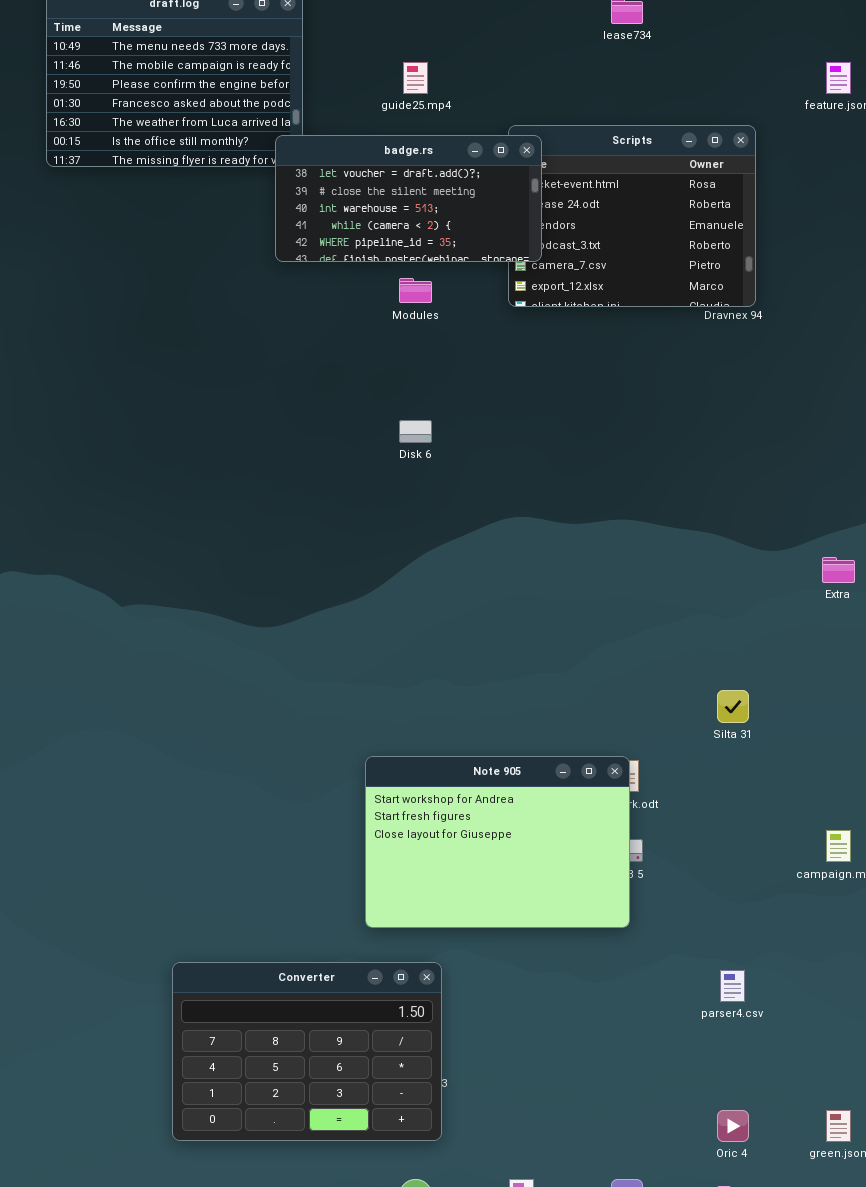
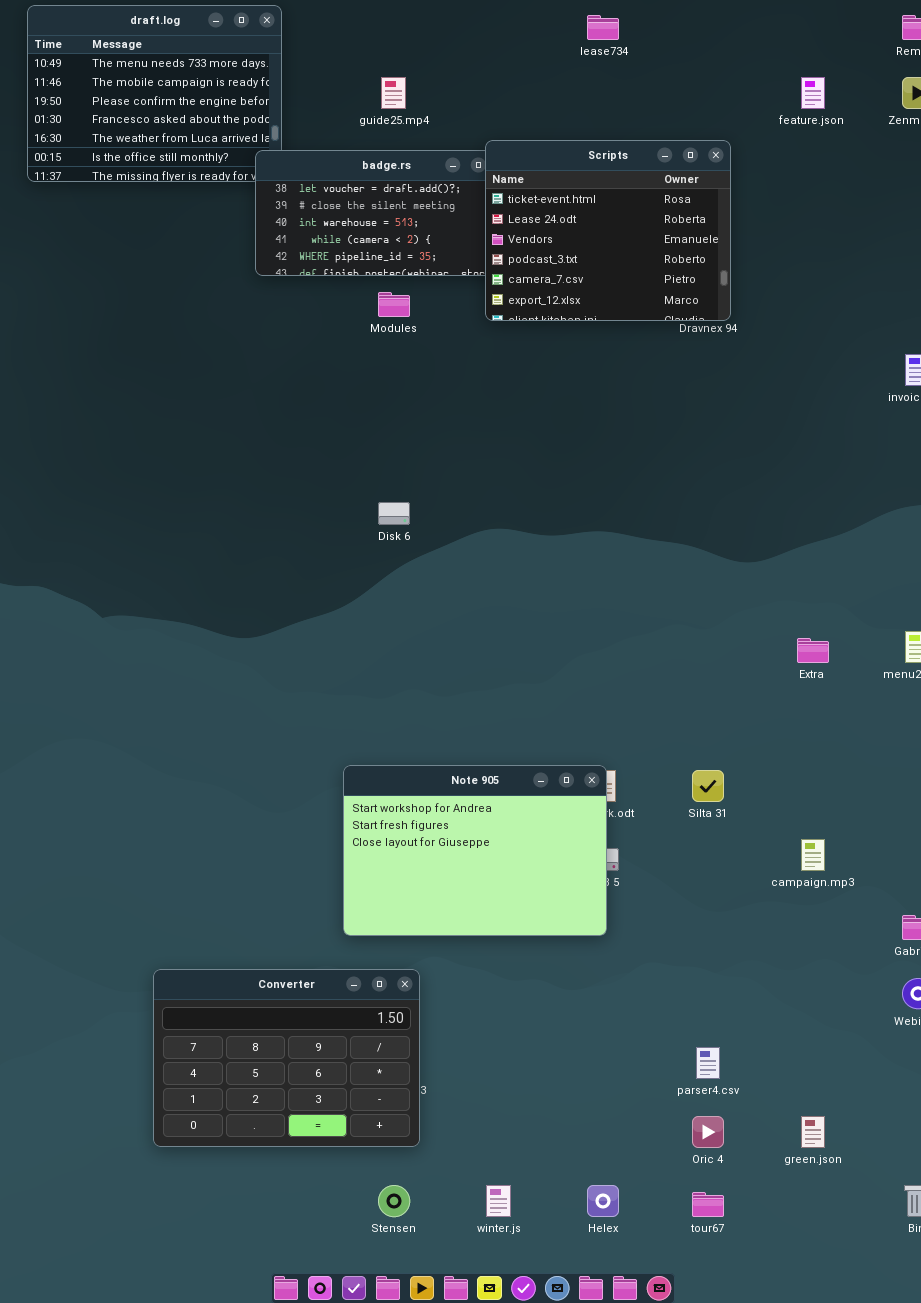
Scripts: [508,125,756,307] -> [485,140,731,321], raised
Disk 6: [399,420,432,443] -> [378,502,410,525], moved
Extra: [822,557,855,583] -> [797,638,829,663], moved
Silta 31: [717,690,749,723] -> [692,770,724,802], moved
parser4.csv: [720,970,745,1002] -> [696,1047,720,1079], moved

